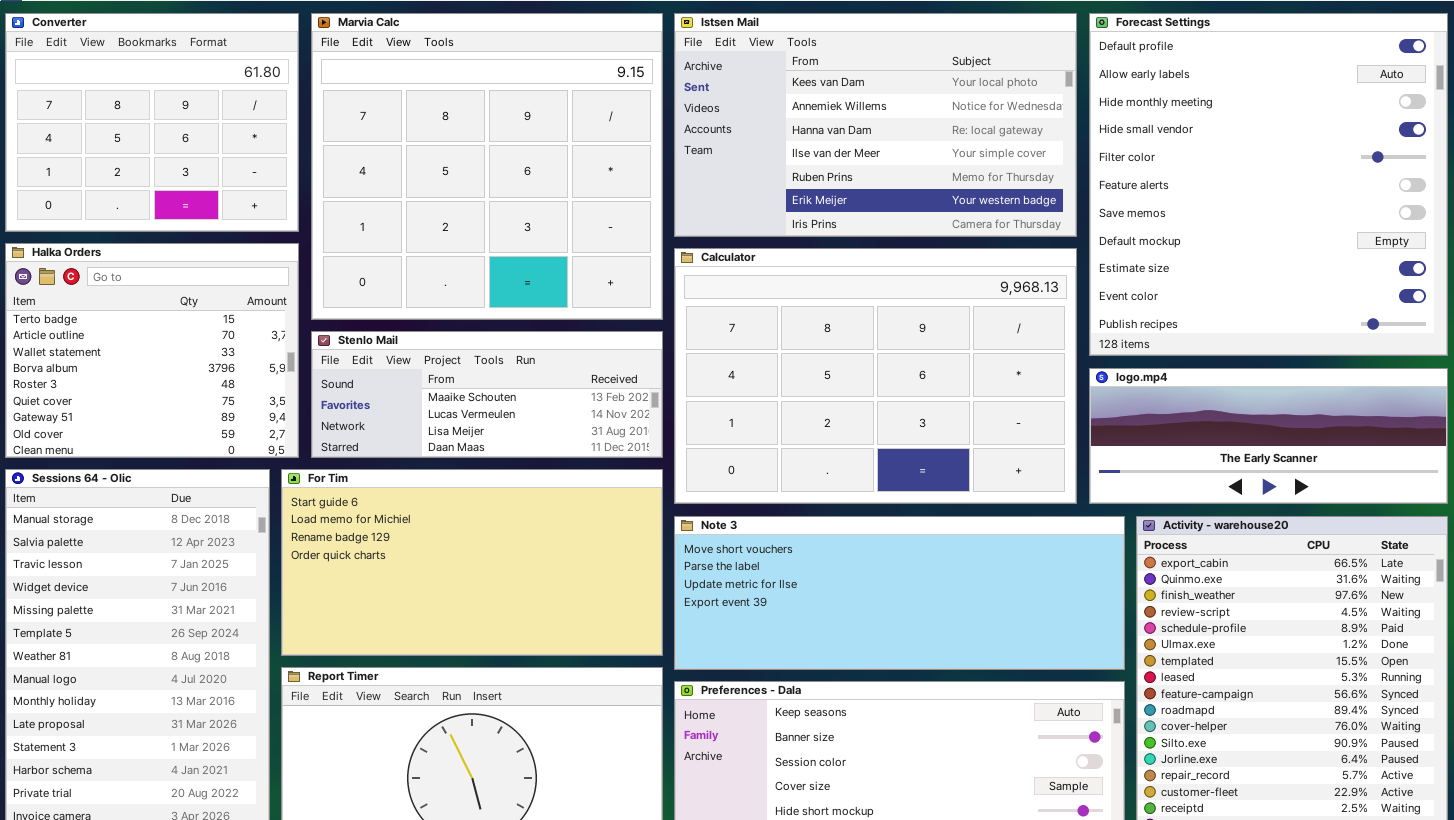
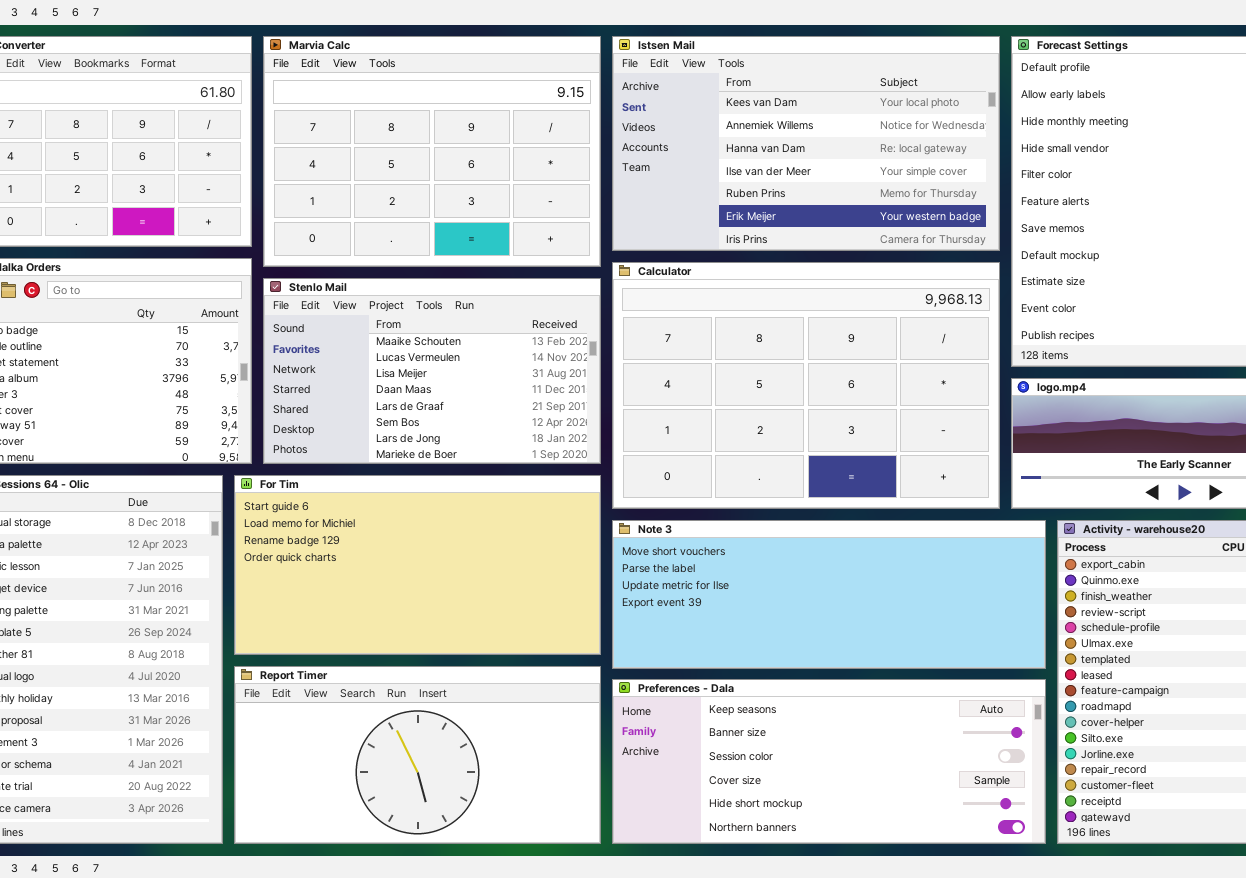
Marvia Calc: [311,13,663,320] -> [263,36,601,267], resized
Stenlo Mail: [311,331,663,458] -> [263,278,601,464], resized

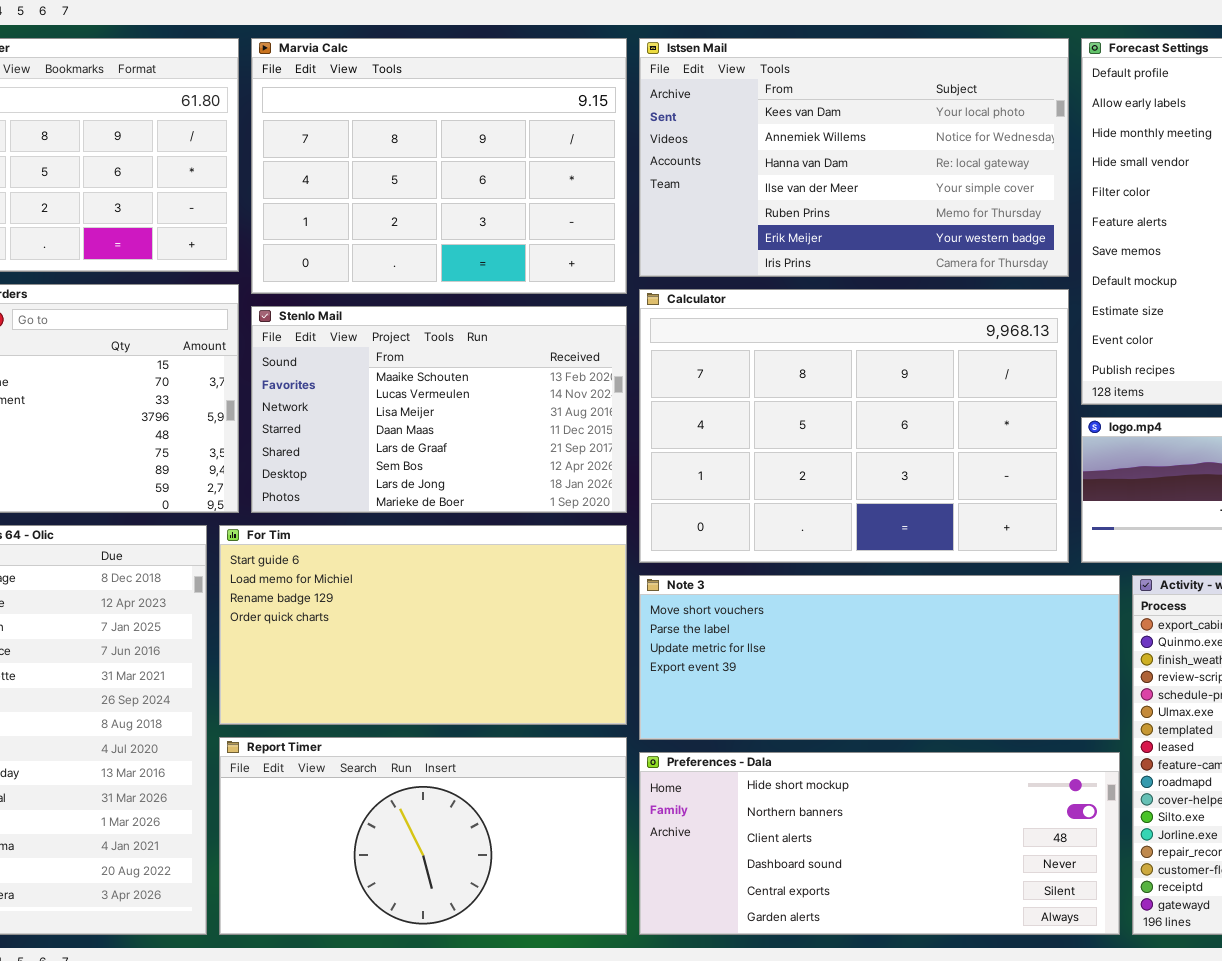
Preferences - Dala: [612,679,1046,844] -> [639,752,1120,935], scrolled down 4 rows

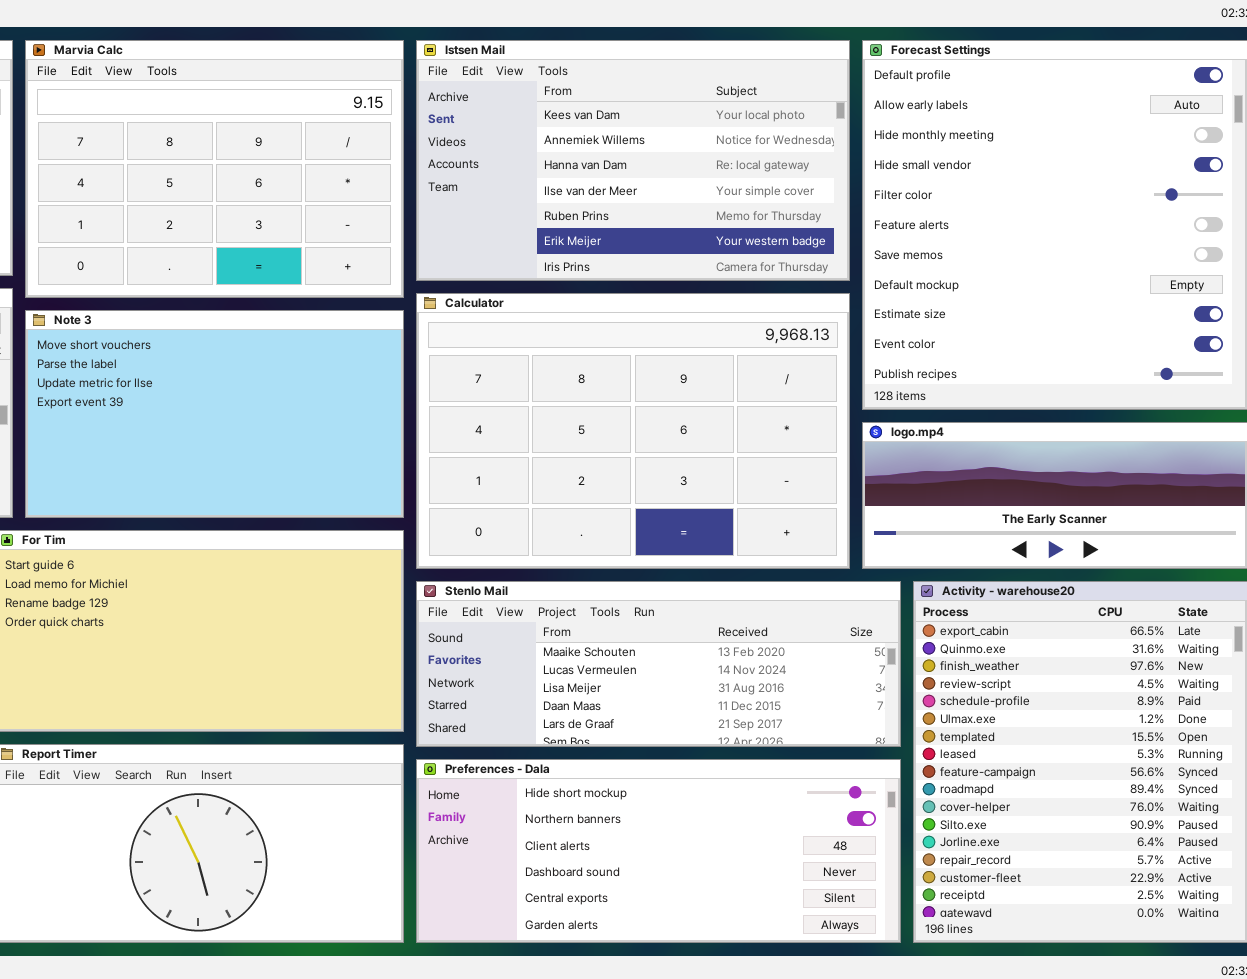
Stenlo Mail: [251,306,627,513] -> [416,581,901,747], moved, resized
Note 3: [639,575,1120,740] -> [25,310,404,518], moved, resized

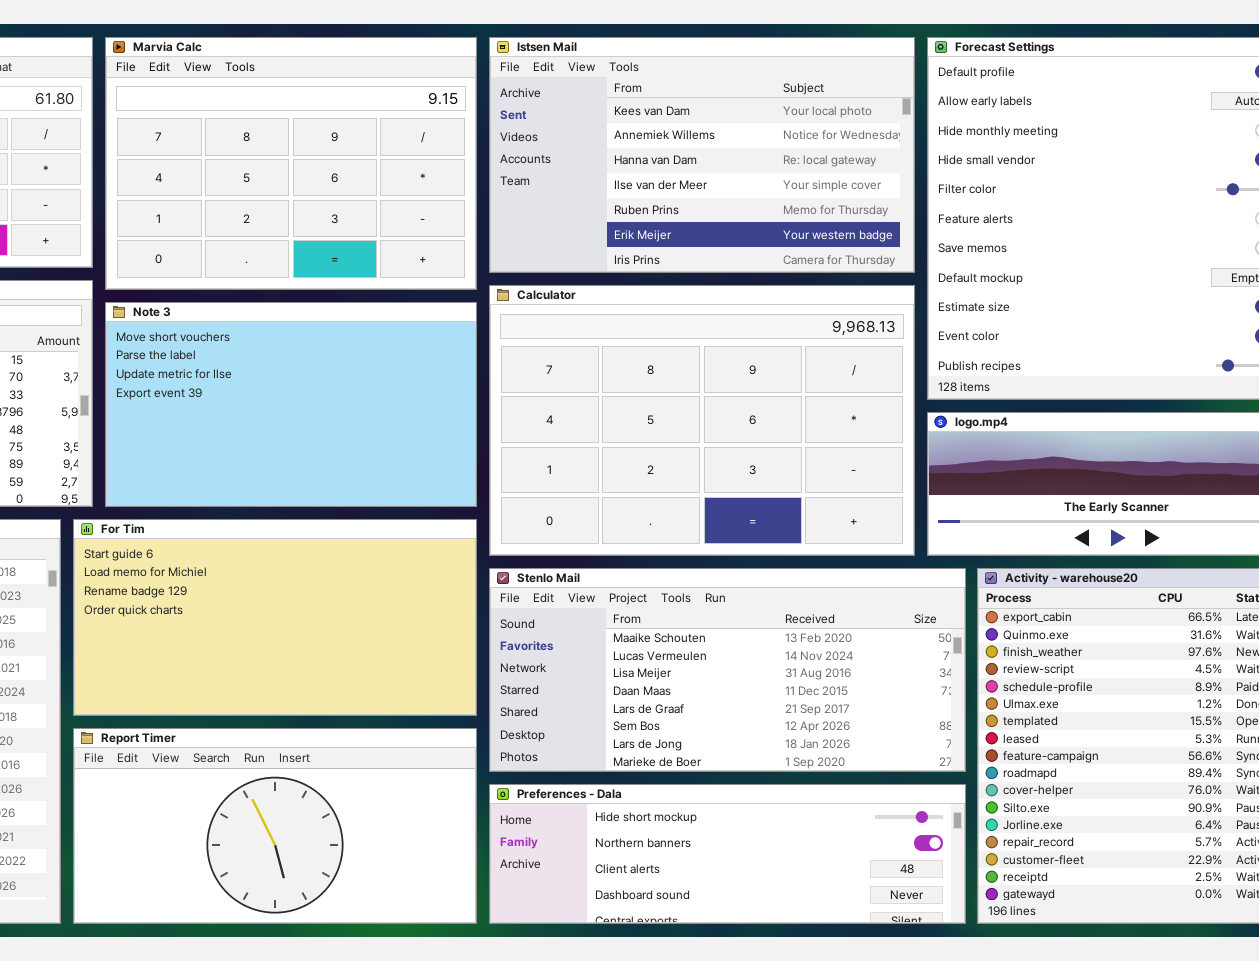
Stenlo Mail: [416,581,901,747] -> [489,568,966,772], resized
Preferences - Dala: [416,759,901,943] -> [489,784,966,924], resized

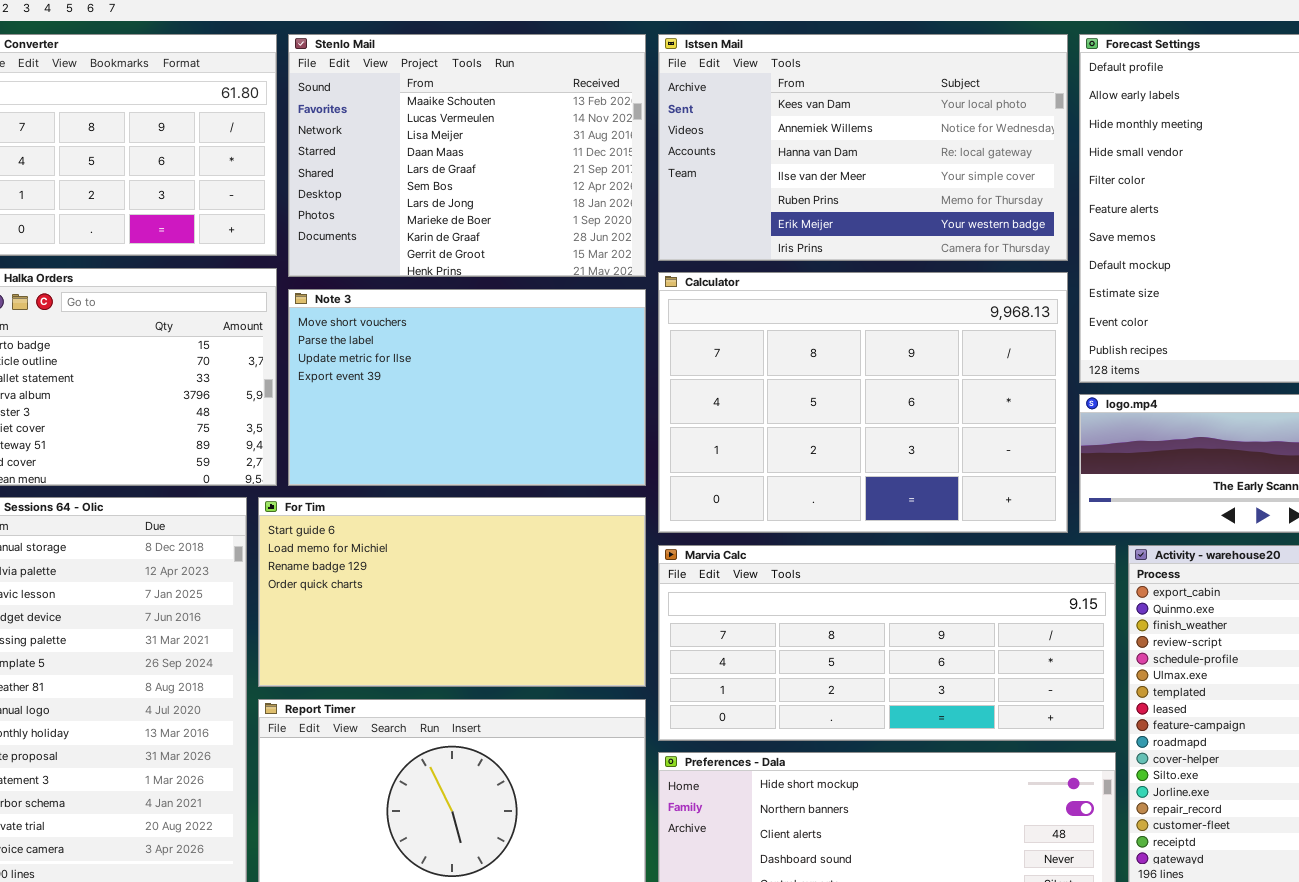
Marvia Calc: [105,37,477,290] -> [658,545,1116,741], moved, resized
Stenlo Mail: [489,568,966,772] -> [288,34,646,277], moved, resized

